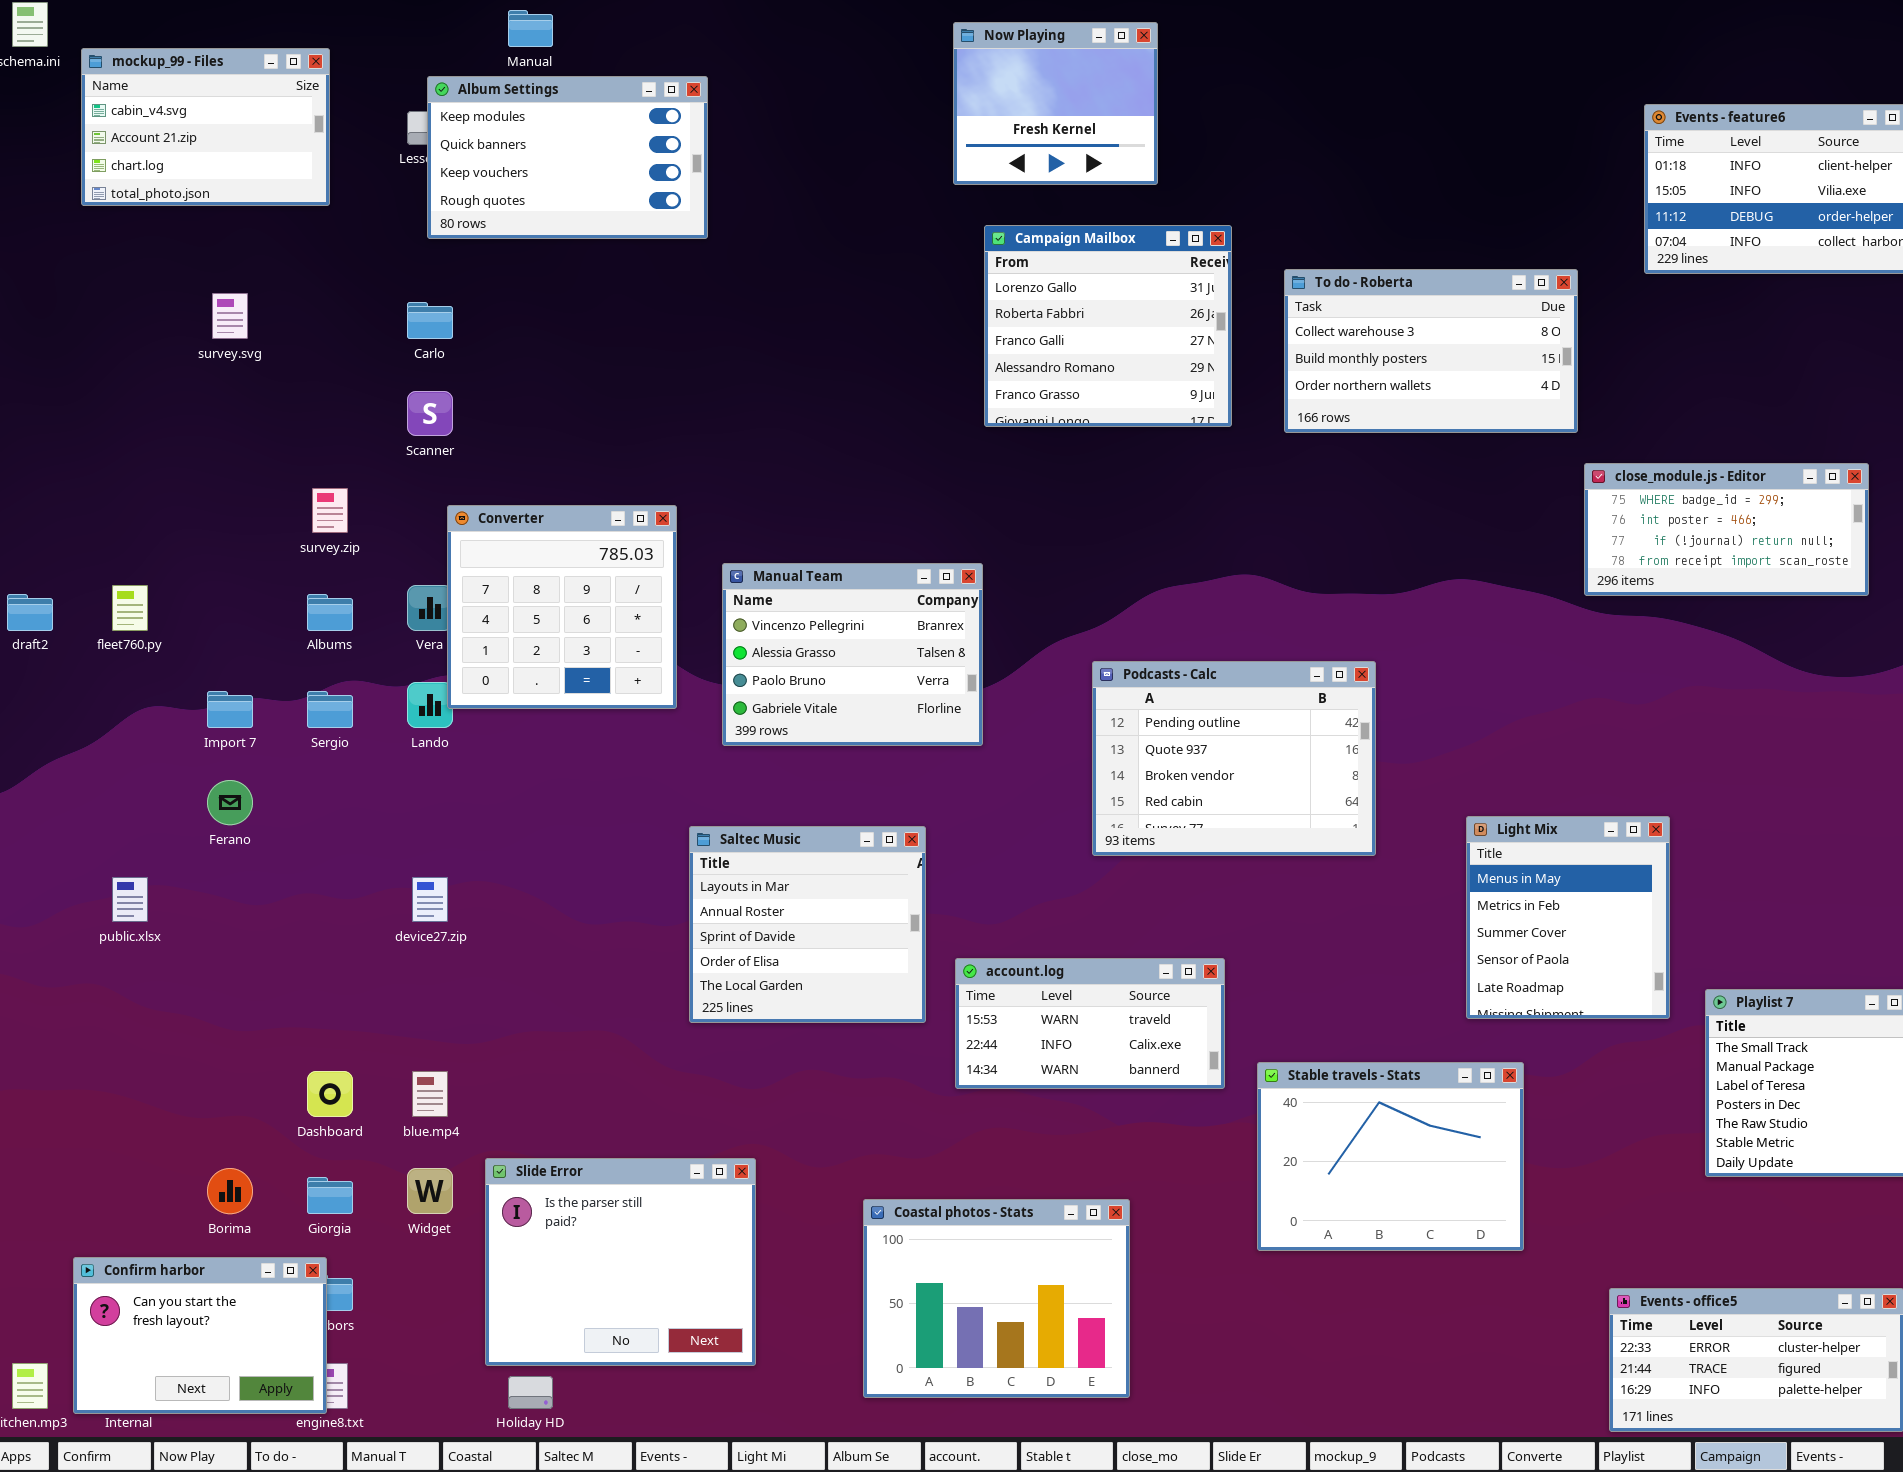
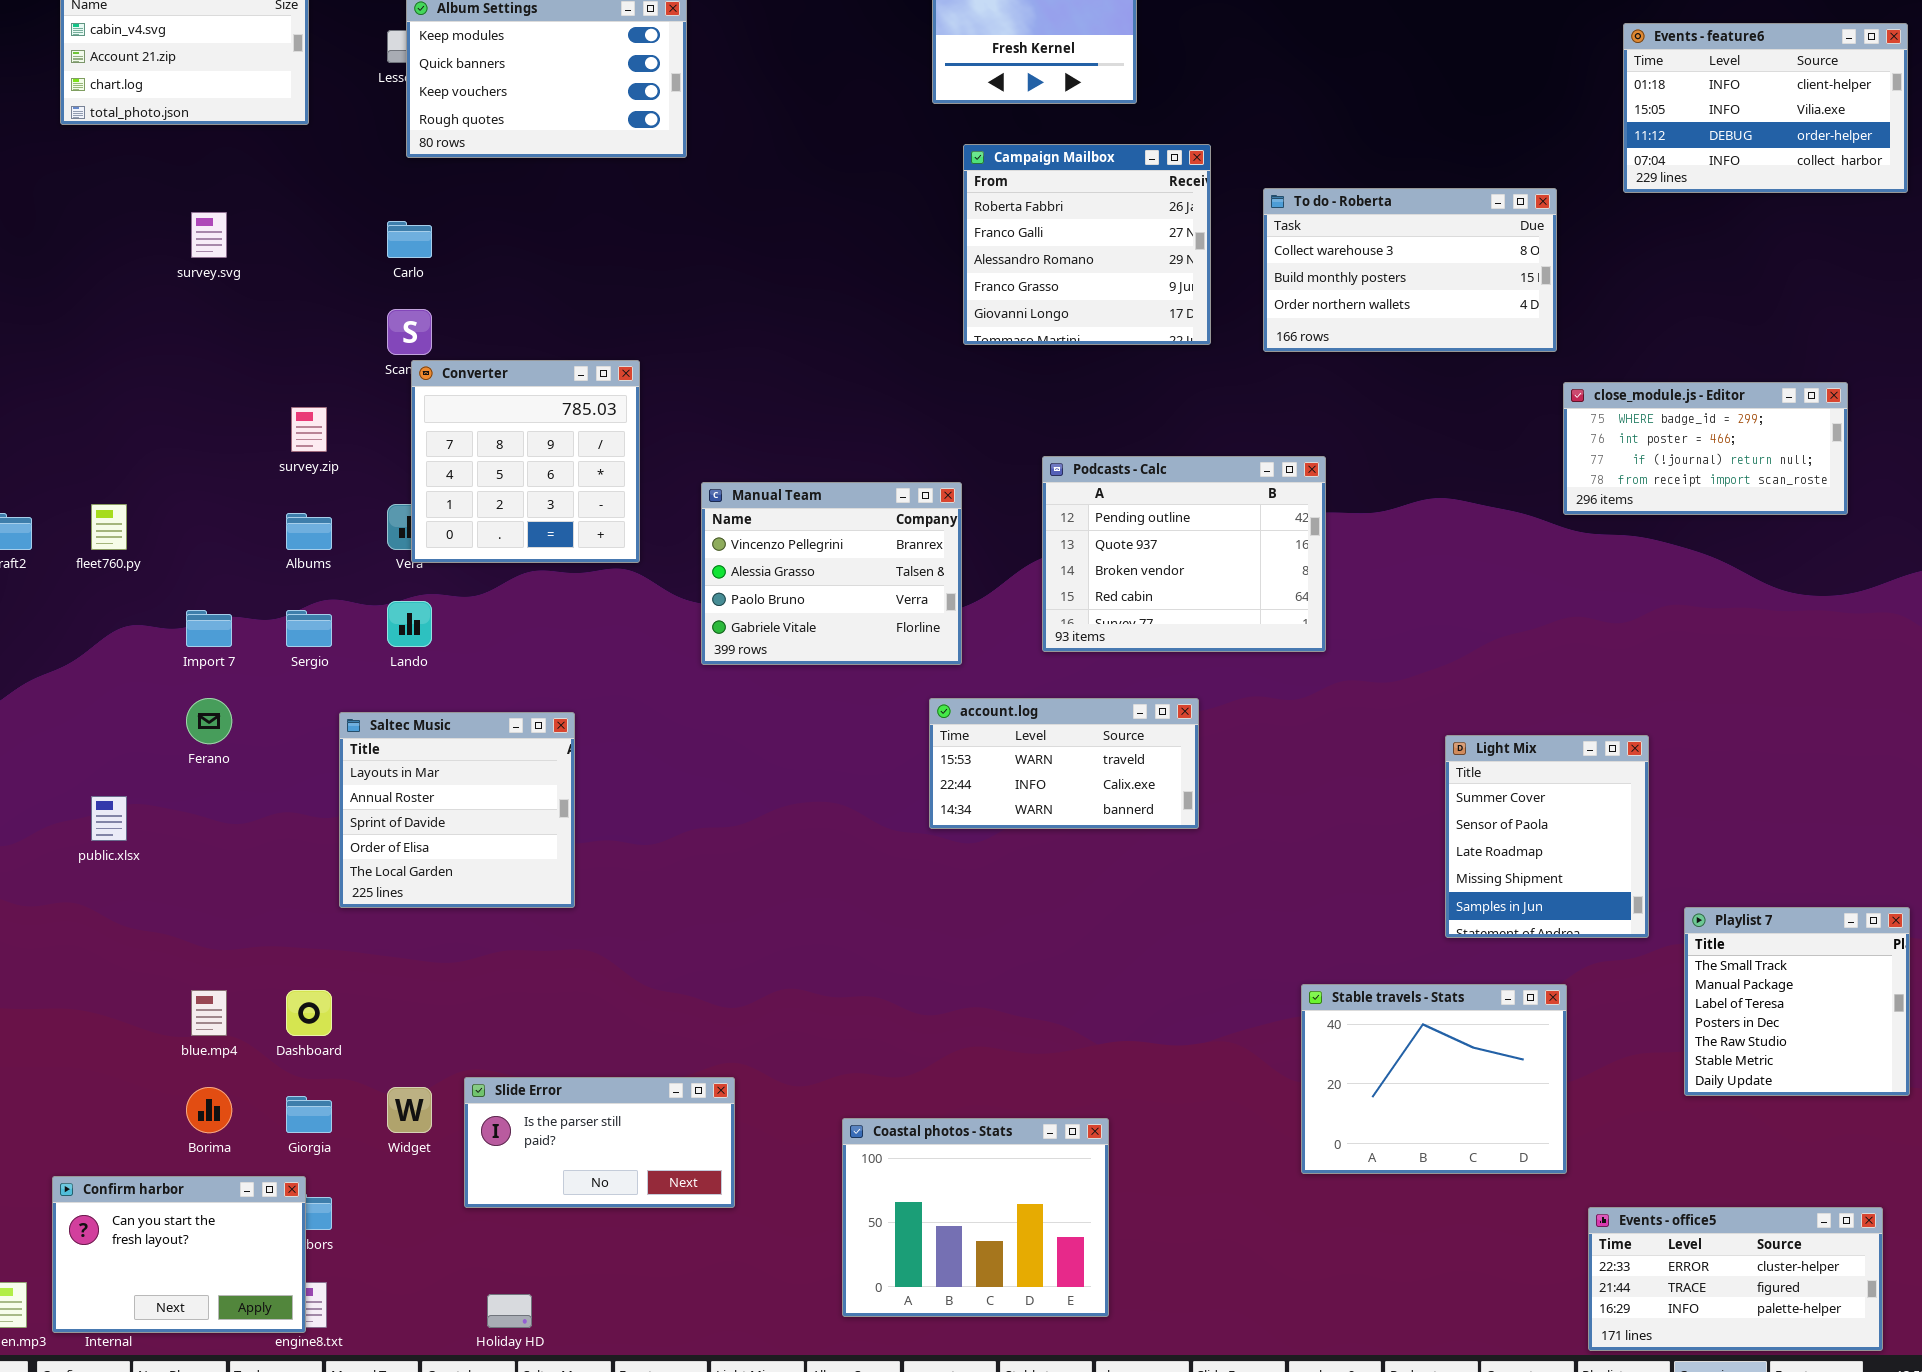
Campaign Mailbox: [984,225,1232,427] -> [963,144,1211,345], scrolled down 1 row
Converter: [447,505,677,709] -> [411,360,640,563], moved
Podcasts - Calc: [1092,661,1376,856] -> [1042,456,1326,652], moved
Light Mix: [1466,816,1670,1019] -> [1445,735,1649,938], scrolled down 2 rows
Saltec Music: [689,826,926,1023] -> [339,712,575,908], moved
account.log: [955,958,1225,1089] -> [929,698,1199,829], moved
Stable travels - Stats: [1257,1062,1524,1251] -> [1301,984,1567,1174], moved
blue.mp4: [412,1071,448,1117] -> [191,990,227,1036], moved
Slide Error: [485,1158,756,1366] -> [464,1077,735,1208], resized

